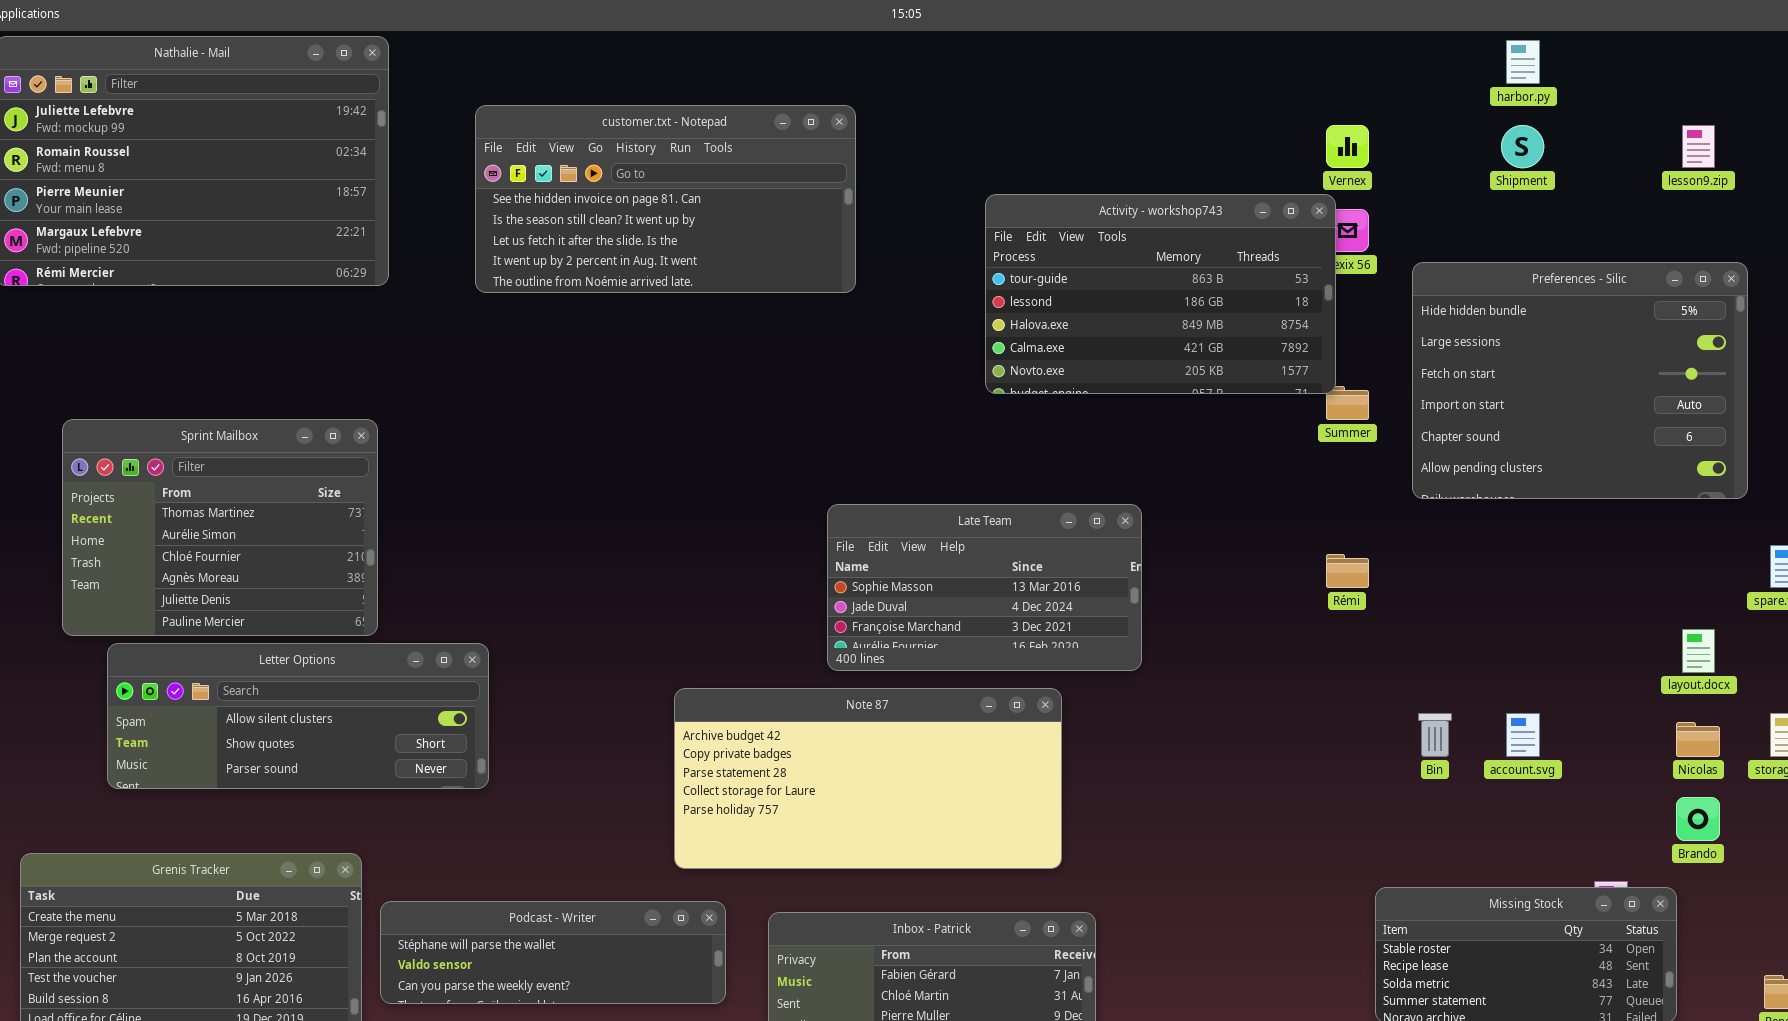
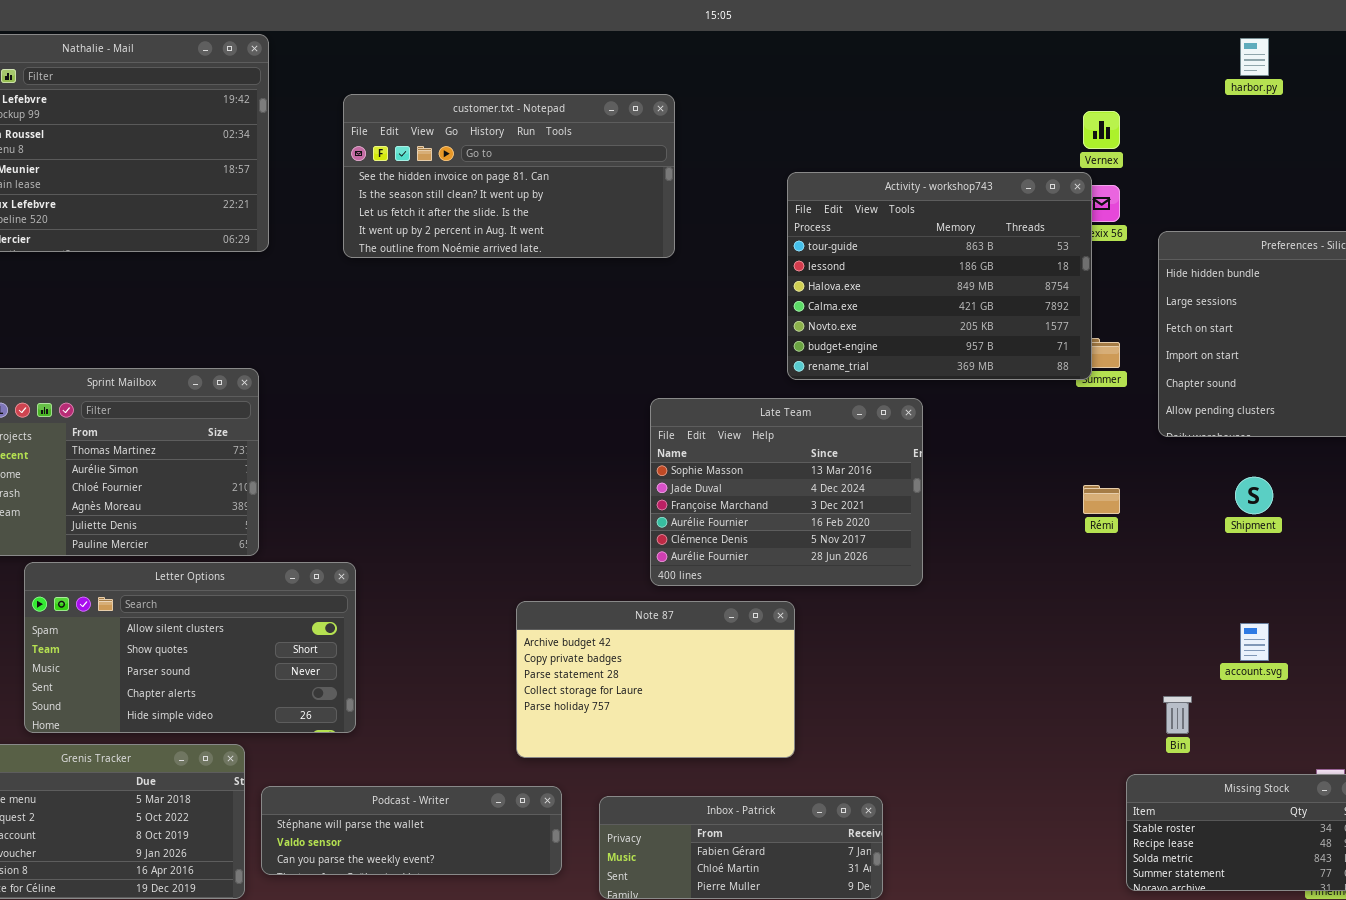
Shipment: [1501,125,1544,168] -> [1235,477,1273,514], moved
Activity - workshop743: [985,194,1336,394] -> [787,172,1092,380], resized
Late Team: [827,504,1142,671] -> [650,398,923,586], resized
Letter Options: [107,643,489,789] -> [24,562,356,733], resized
Note 87: [674,688,1062,869] -> [516,601,795,758], resized
Bin: [1418,713,1452,757] -> [1163,696,1192,734], moved

